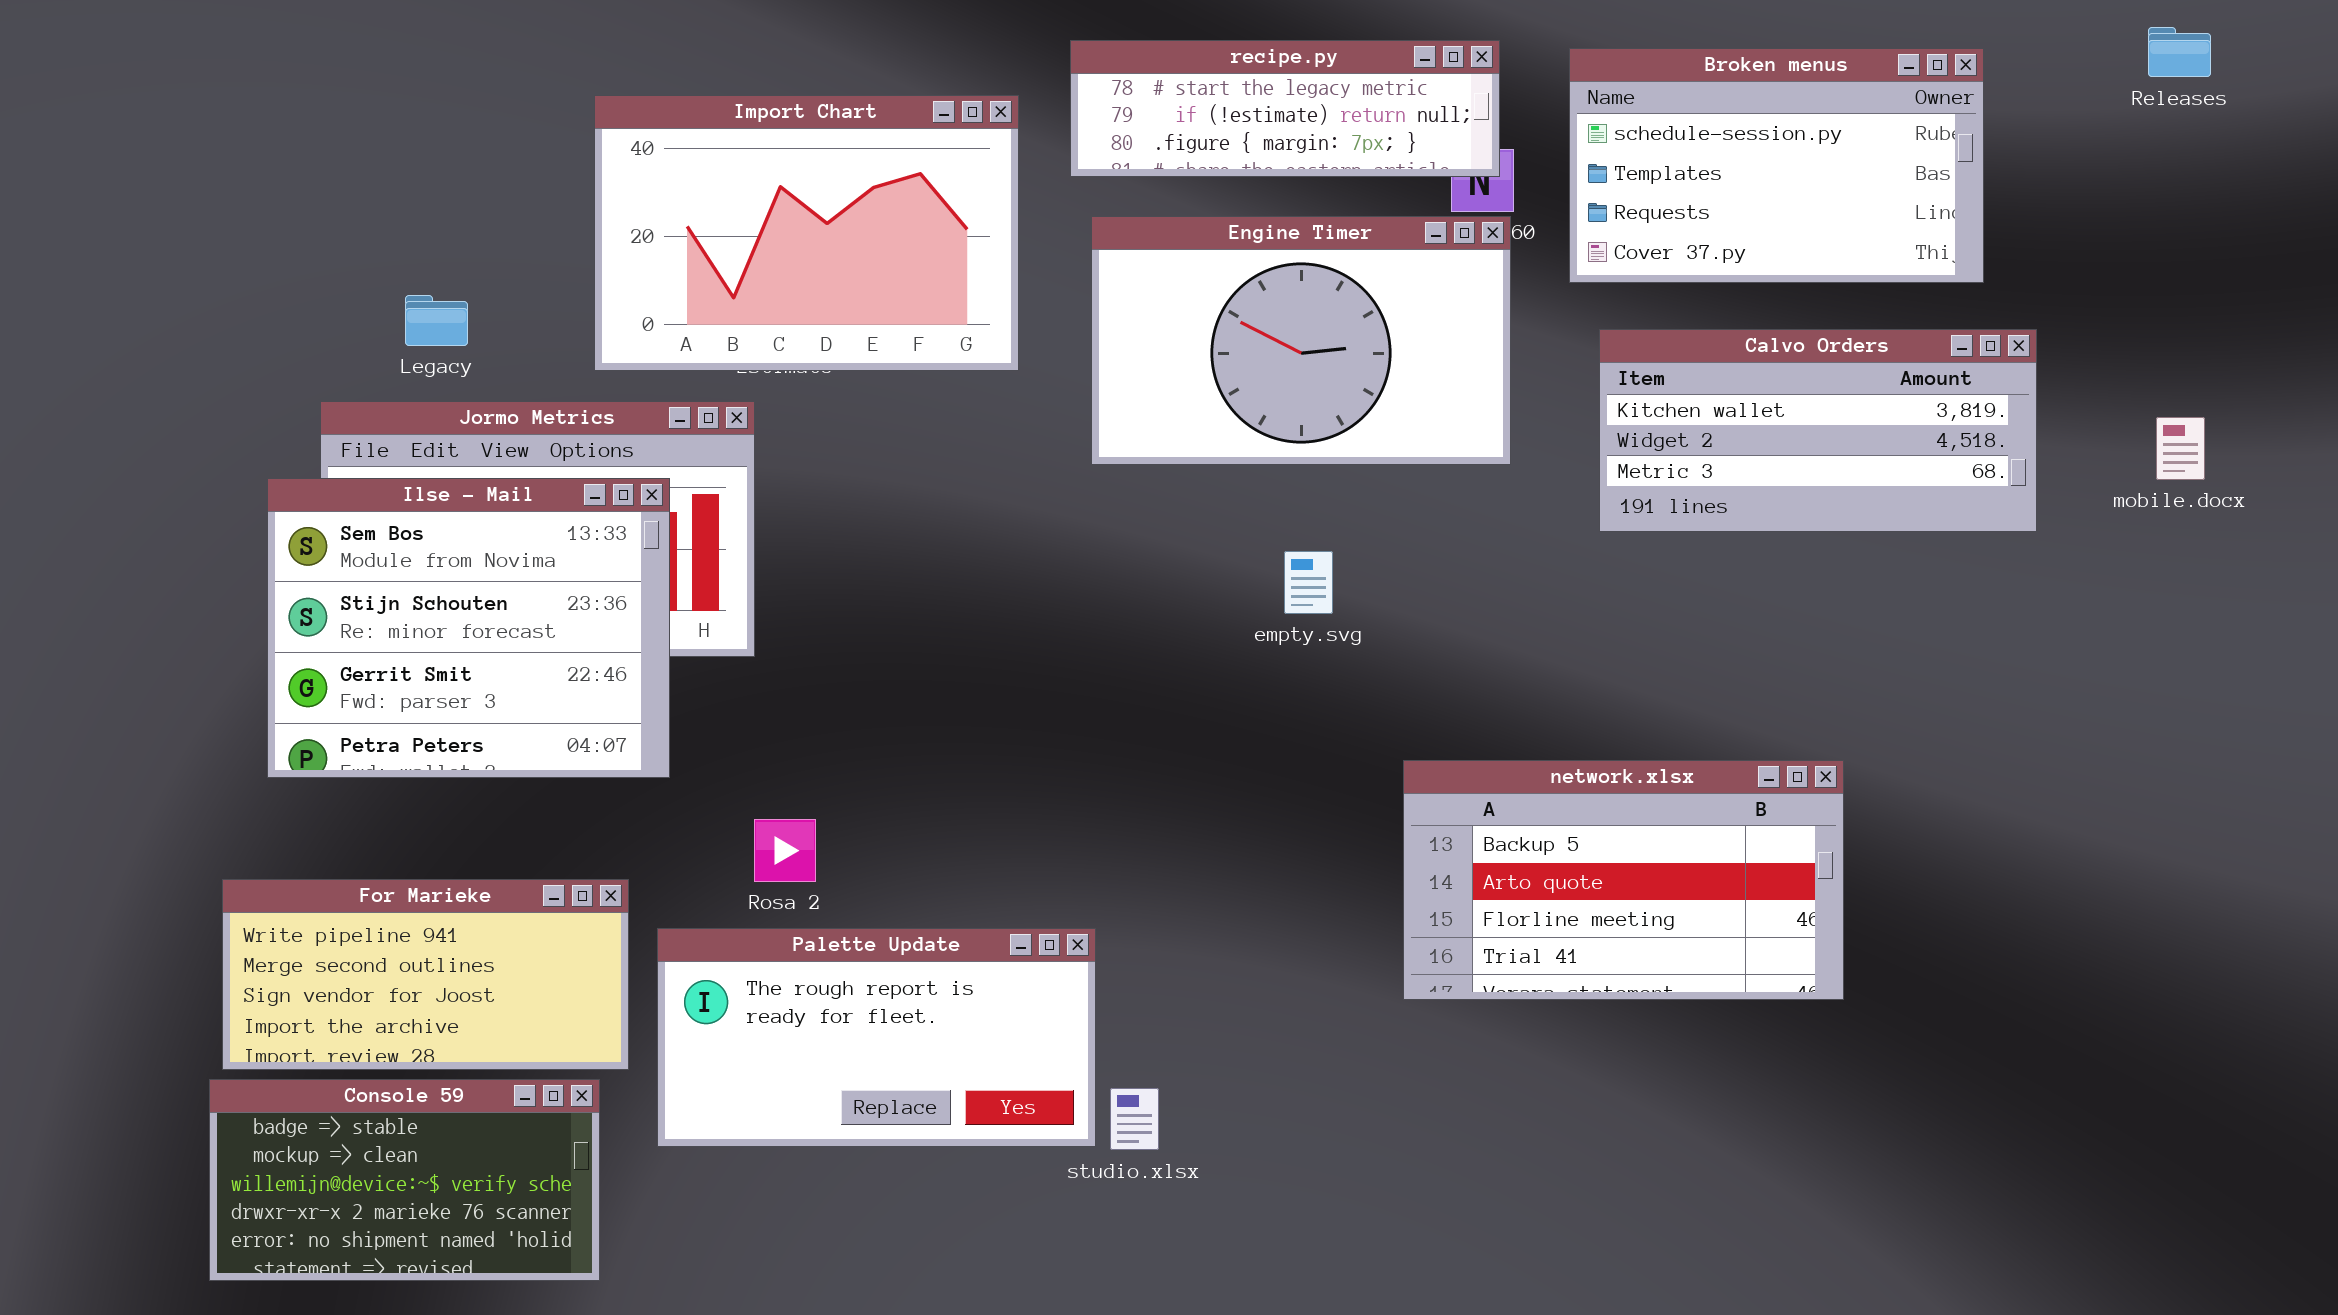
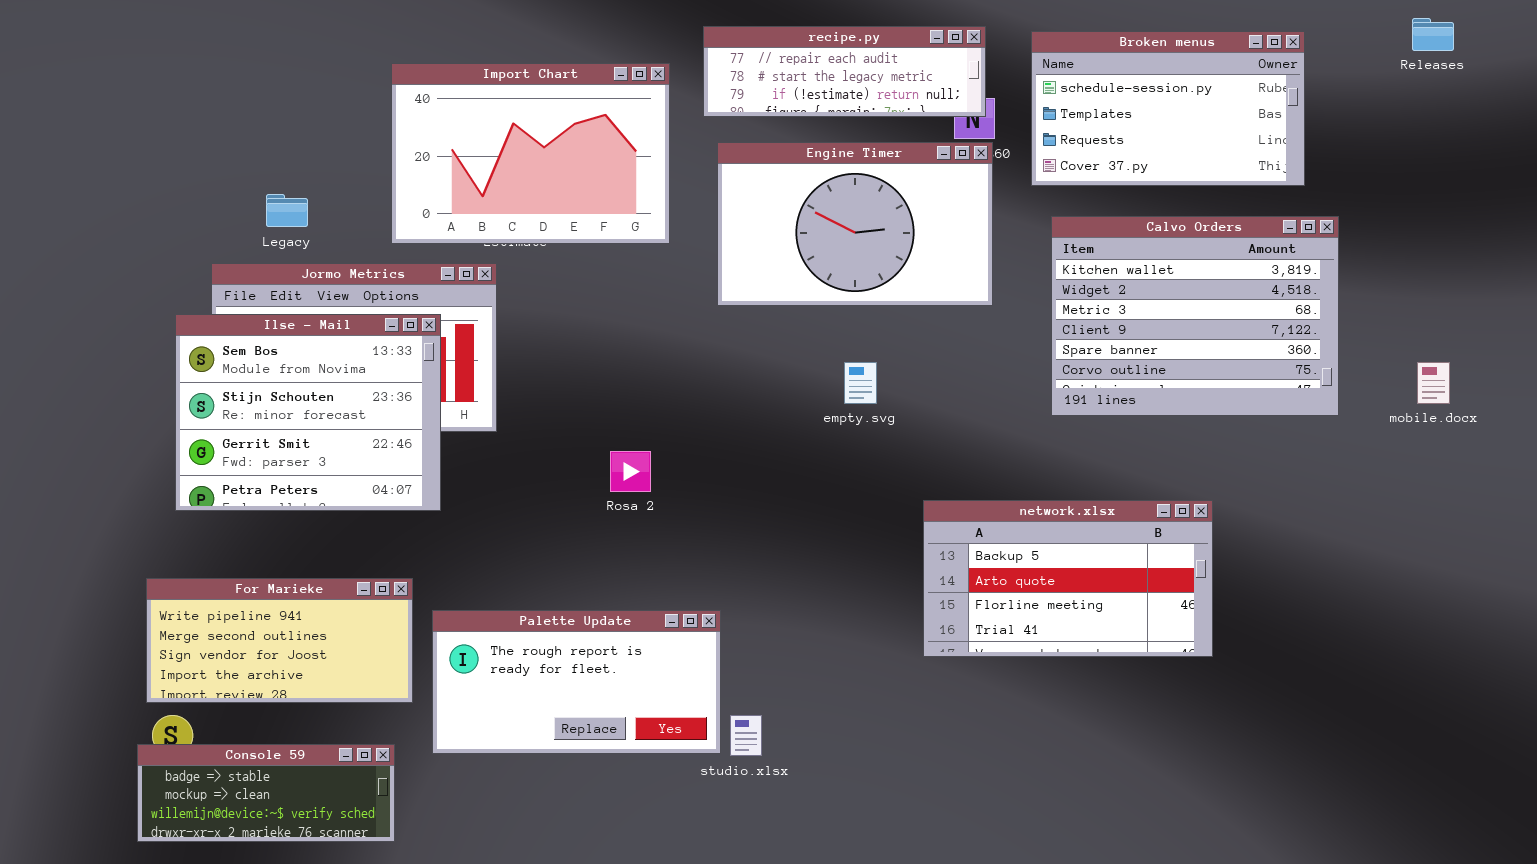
recipe.py: [1070,40,1500,177] -> [703,26,986,117], scrolled up 1 row
Calvo Orders: [1599,329,2037,532] -> [1051,216,1339,416], resized
mobile.docx: [2156,417,2205,480] -> [1417,362,1450,404], moved
Rosa 2: [754,819,816,882] -> [610,451,651,492], moved
Console 59: [209,1079,600,1281] -> [137,744,395,842], resized

